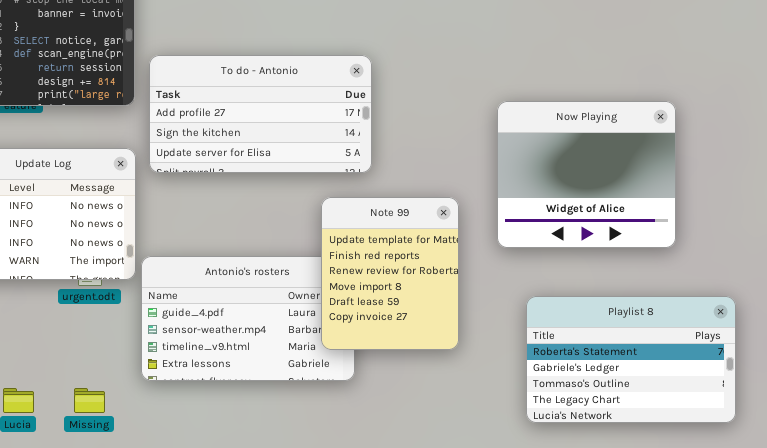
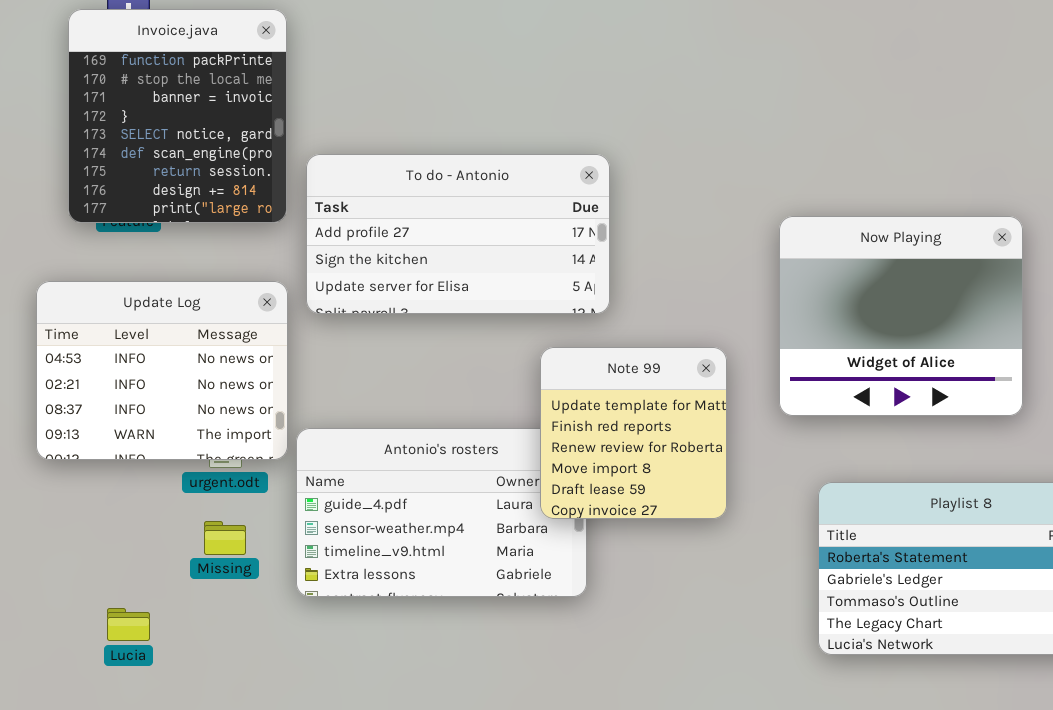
Note 99: [321,197,459,350] -> [540,347,727,519], resized
Missing: [74,388,105,413] -> [204,521,246,555], moved

